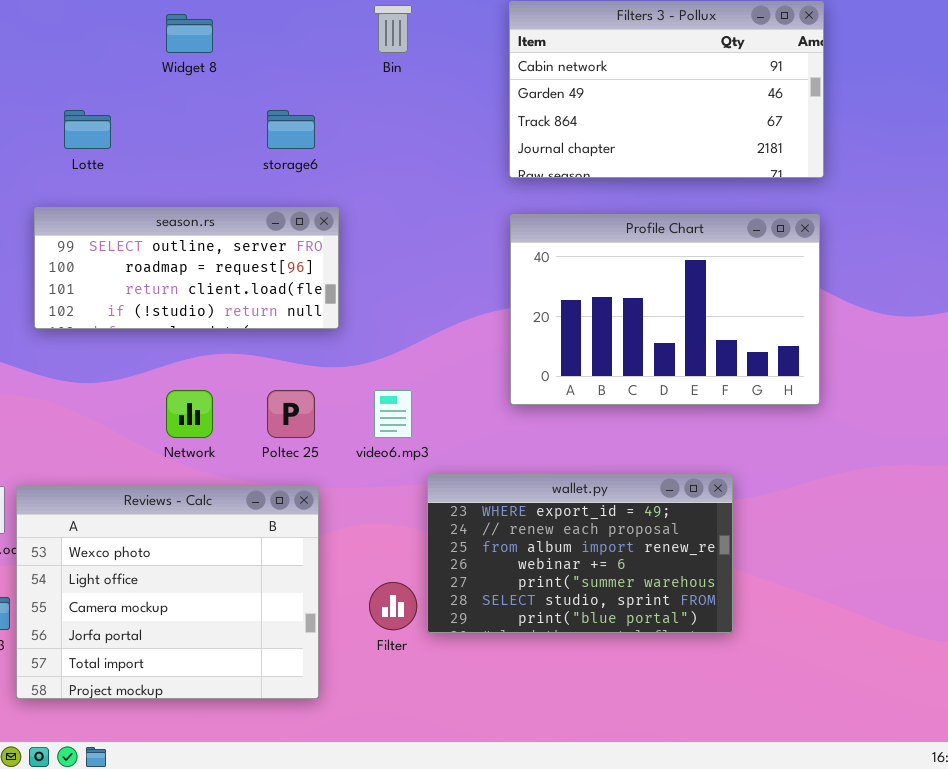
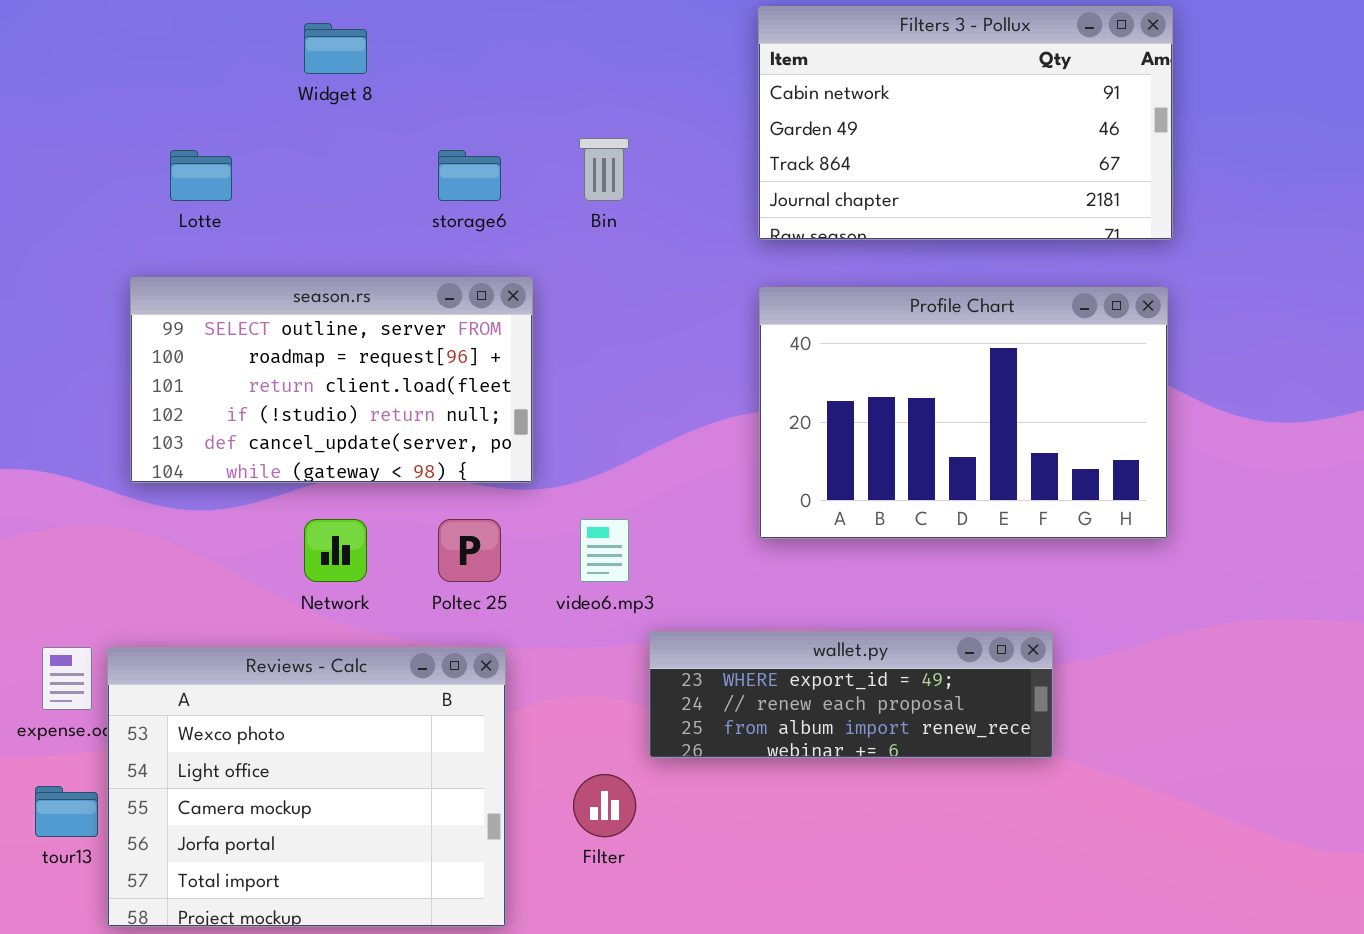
Bin: [374,5,412,53] -> [579,138,629,201], moved
season.rs: [34,207,339,329] -> [130,277,533,483], resized
wallet.py: [427,474,733,633] -> [649,631,1053,758], resized

